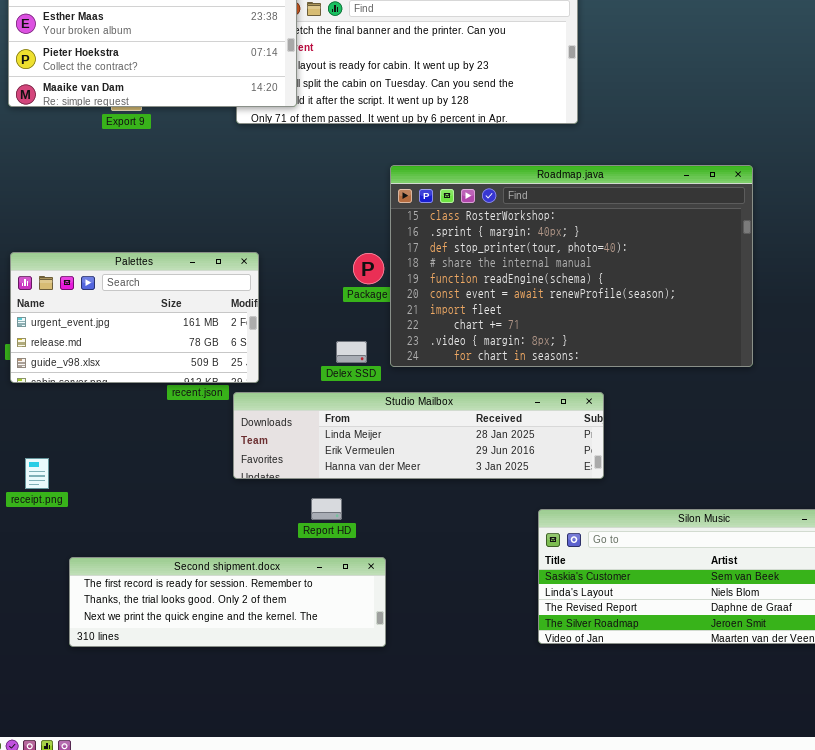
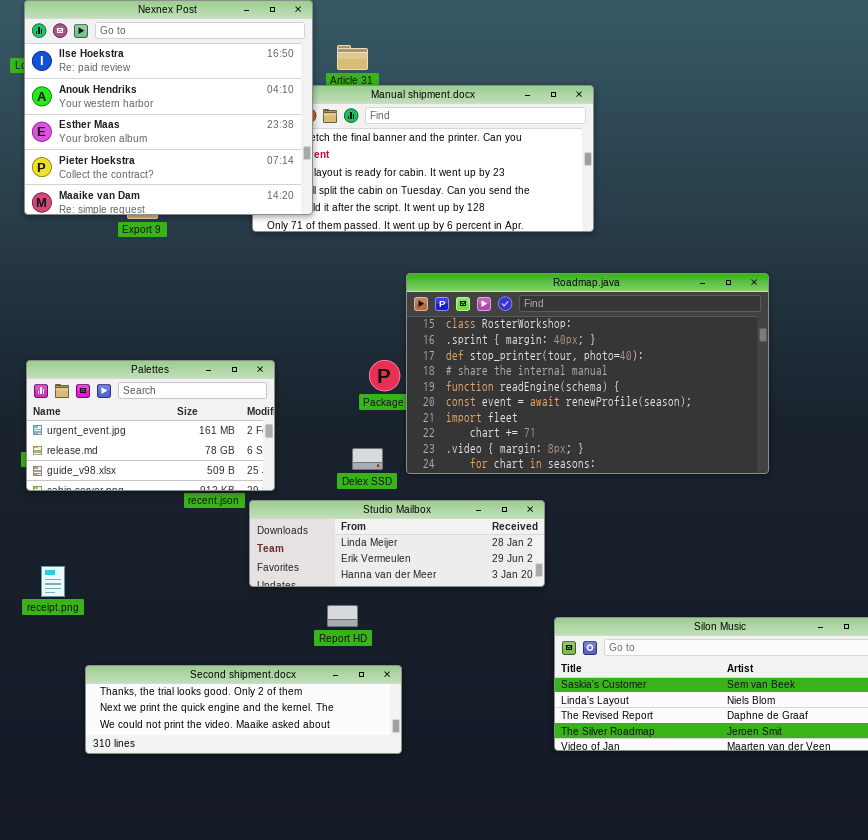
Studio Mailbox: [233,392,604,479] -> [249,500,545,587], resized
Second shipment.docx: [69,557,386,647] -> [85,665,402,754], scrolled down 1 row

